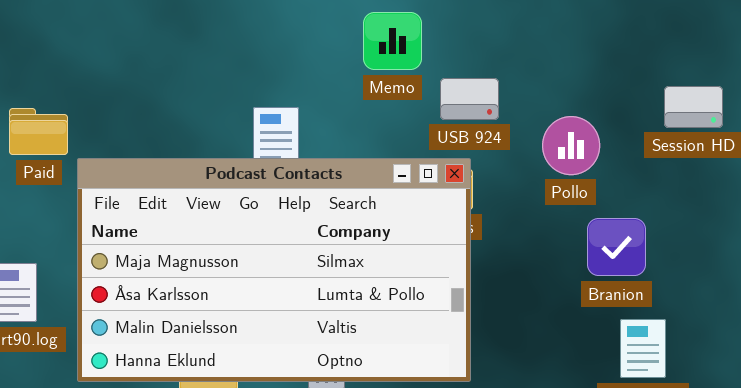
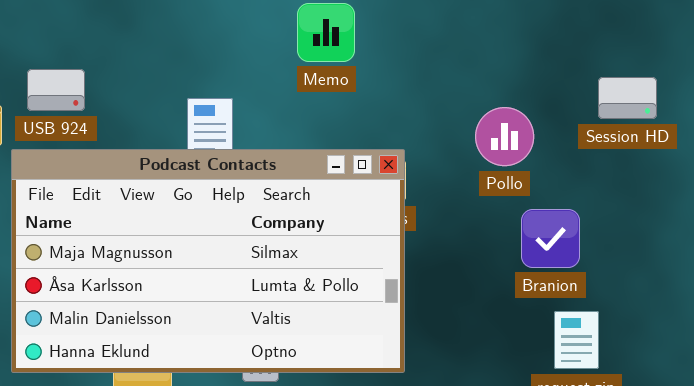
USB 924: [440,78,499,120] -> [27,69,85,111], moved

